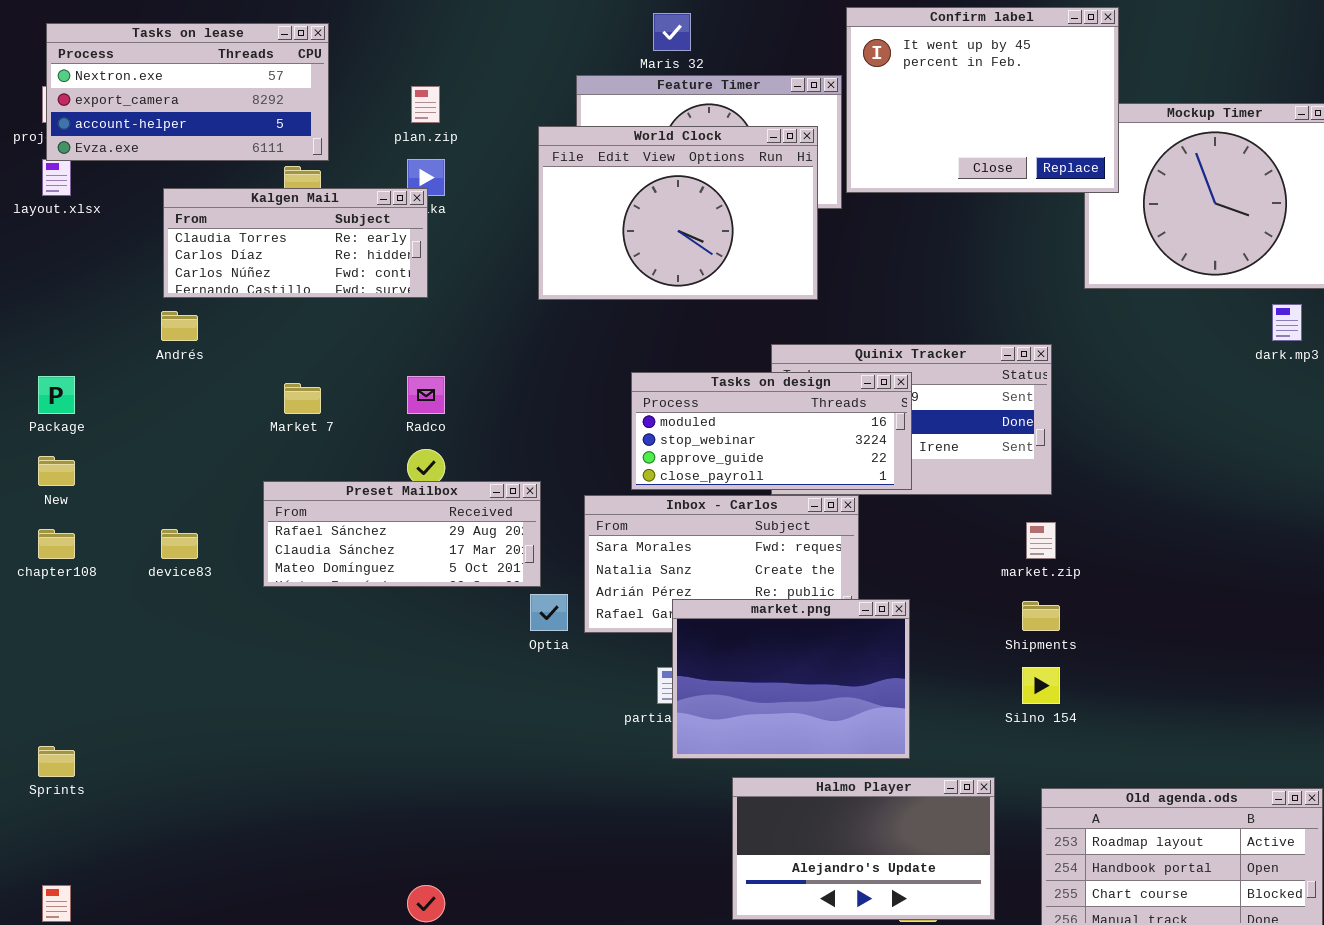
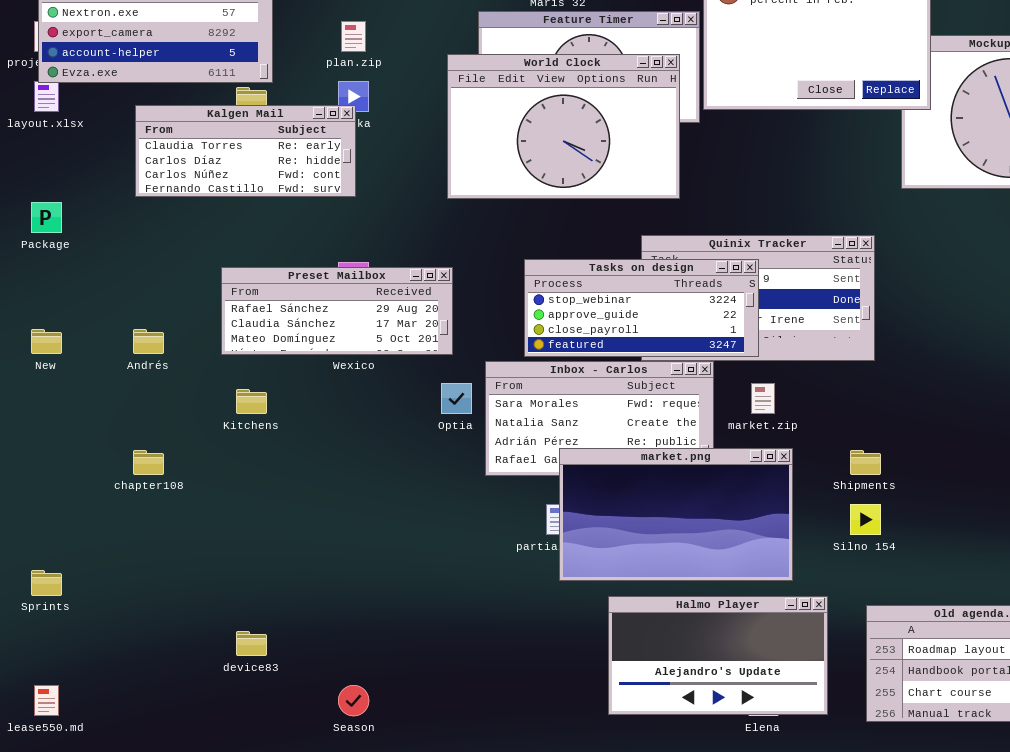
Andrés: [161,311,198,341] -> [133,329,164,354], moved
Tasks on design: [631,372,912,490] -> [524,259,759,357], scrolled down 1 row
Package: [38,376,75,414] -> [31,202,62,233], moved
Preset Mailbox: [263,481,541,587] -> [221,267,453,355], moved
market.zip: [1026,522,1056,559] -> [751,383,775,414], moved
chapter108: [38,529,75,559] -> [133,450,164,475], moved
device83: [161,529,198,559] -> [236,631,267,656], moved
Optia: [530,594,568,631] -> [441,383,472,414], moved
market.png: [672,599,910,759] -> [559,448,793,581], resized

